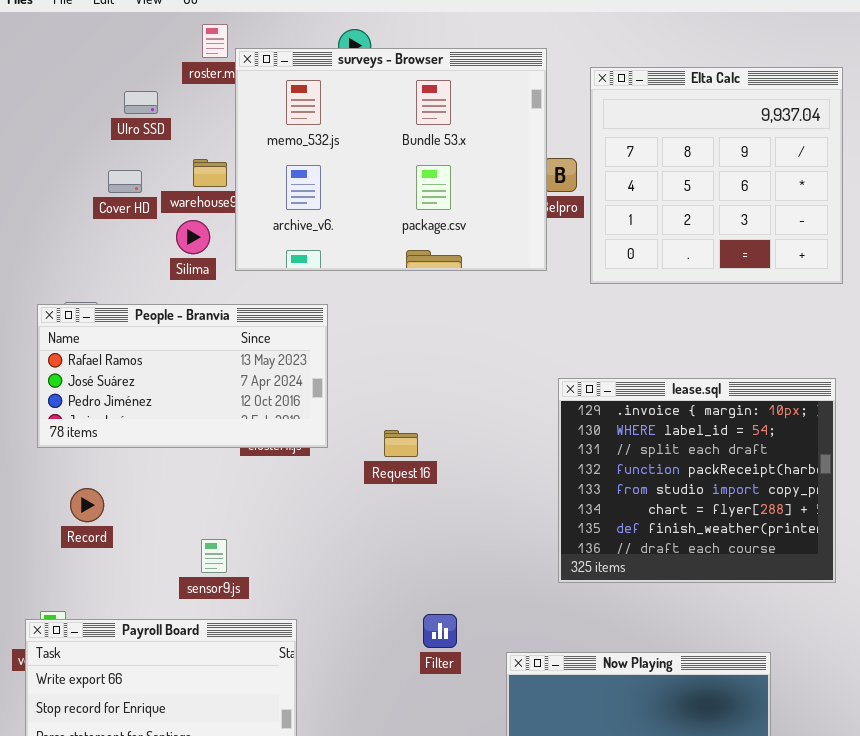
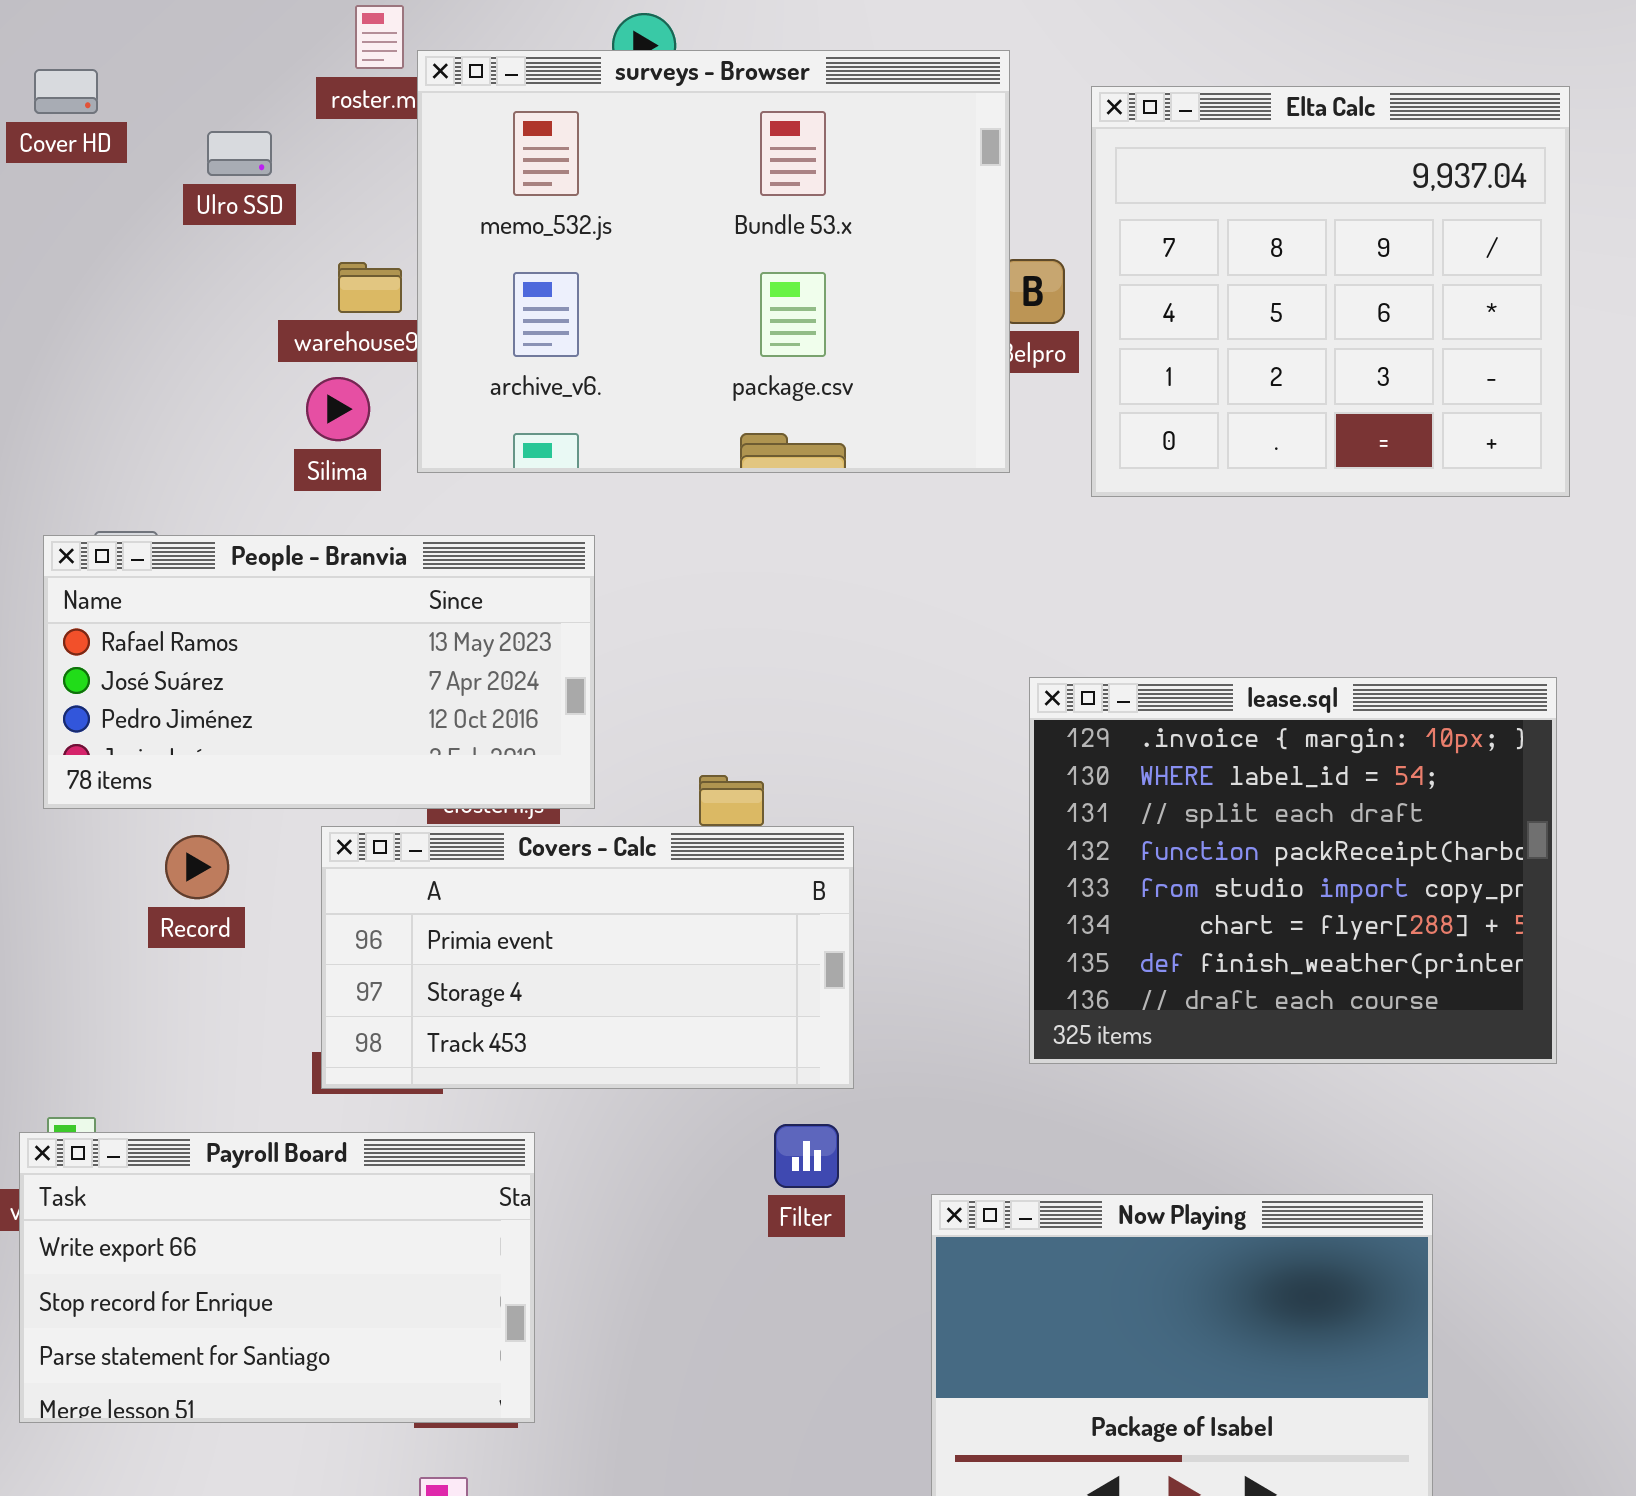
Cover HD: [108,170,142,193] -> [34,69,98,114], moved
Covers - Calc: none -> [321,826,854,1089], opened
Record: [70,488,104,522] -> [165,835,229,899], moved

